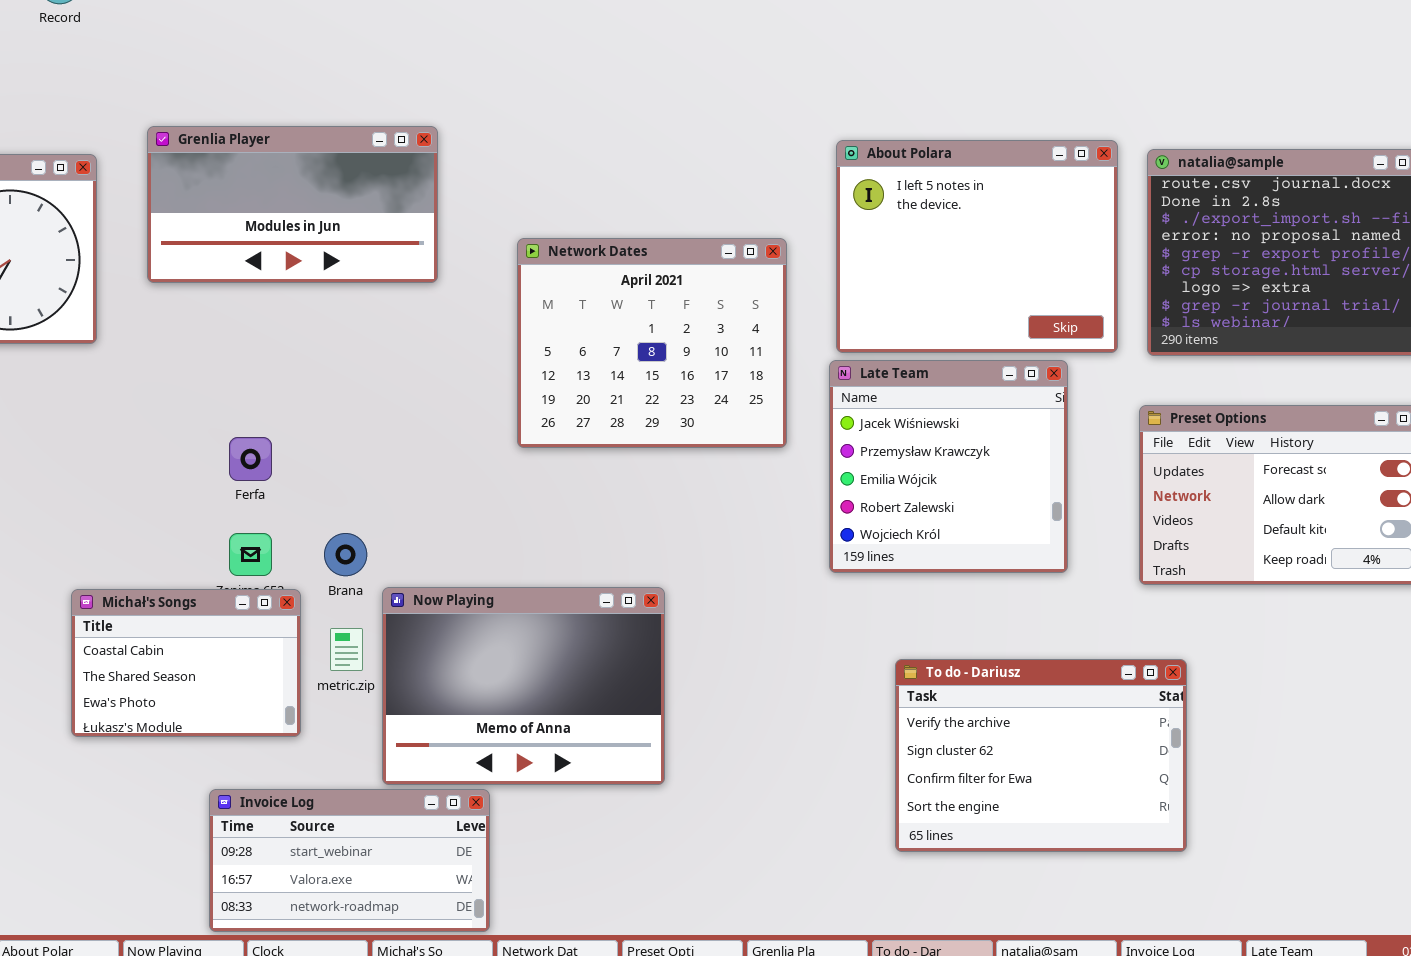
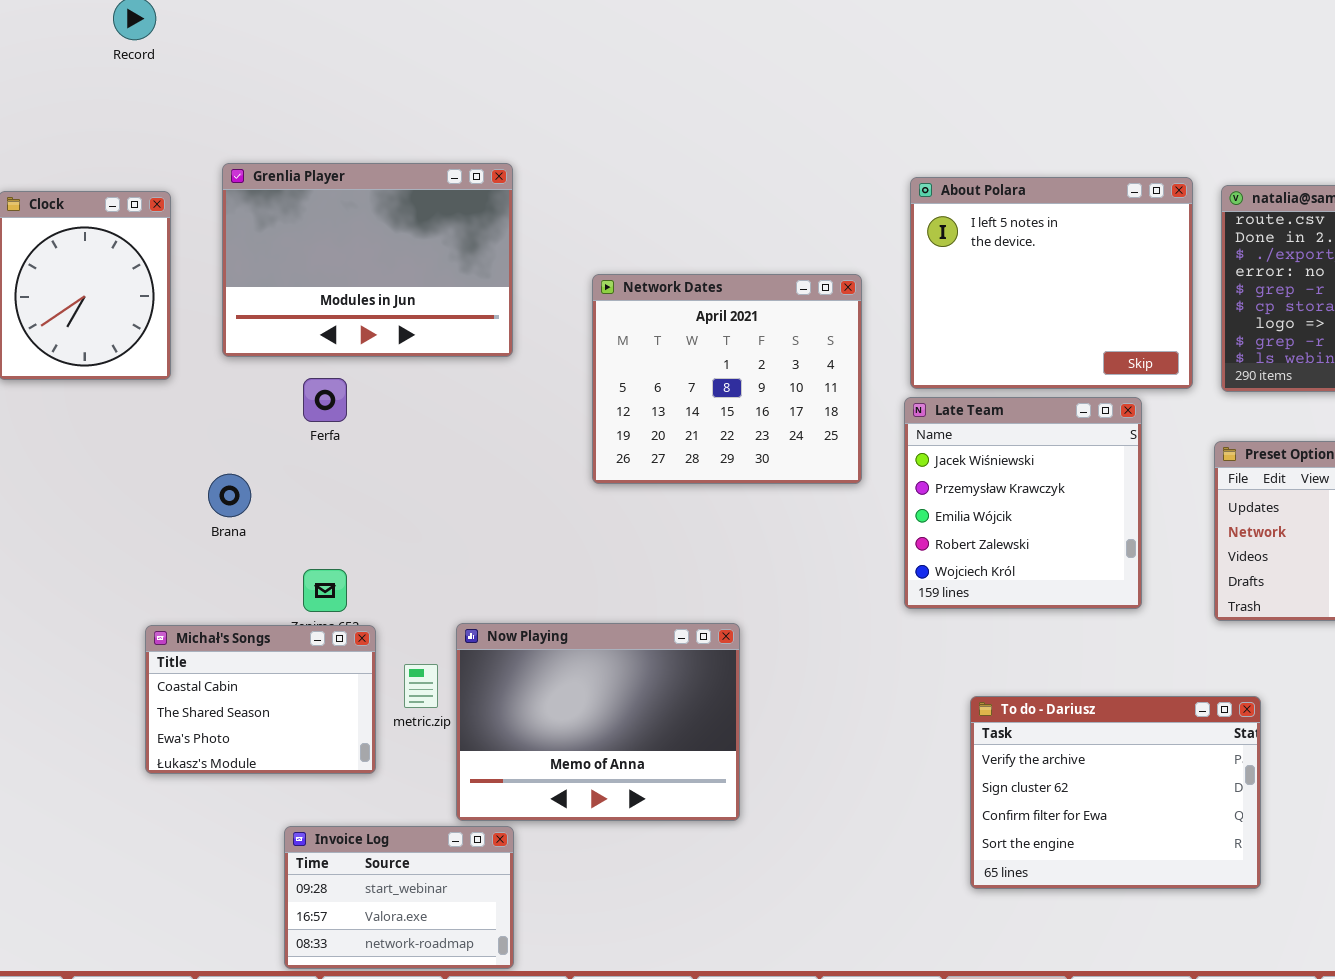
Grenlia Player: [147,126,438,283] -> [222,163,513,357], resized
Ferfa: [229,437,272,481] -> [303,378,347,422], moved
Brana: [324,533,367,576] -> [208,474,251,517], moved
Invoice Log: [209,789,490,932] -> [284,826,514,969], resized

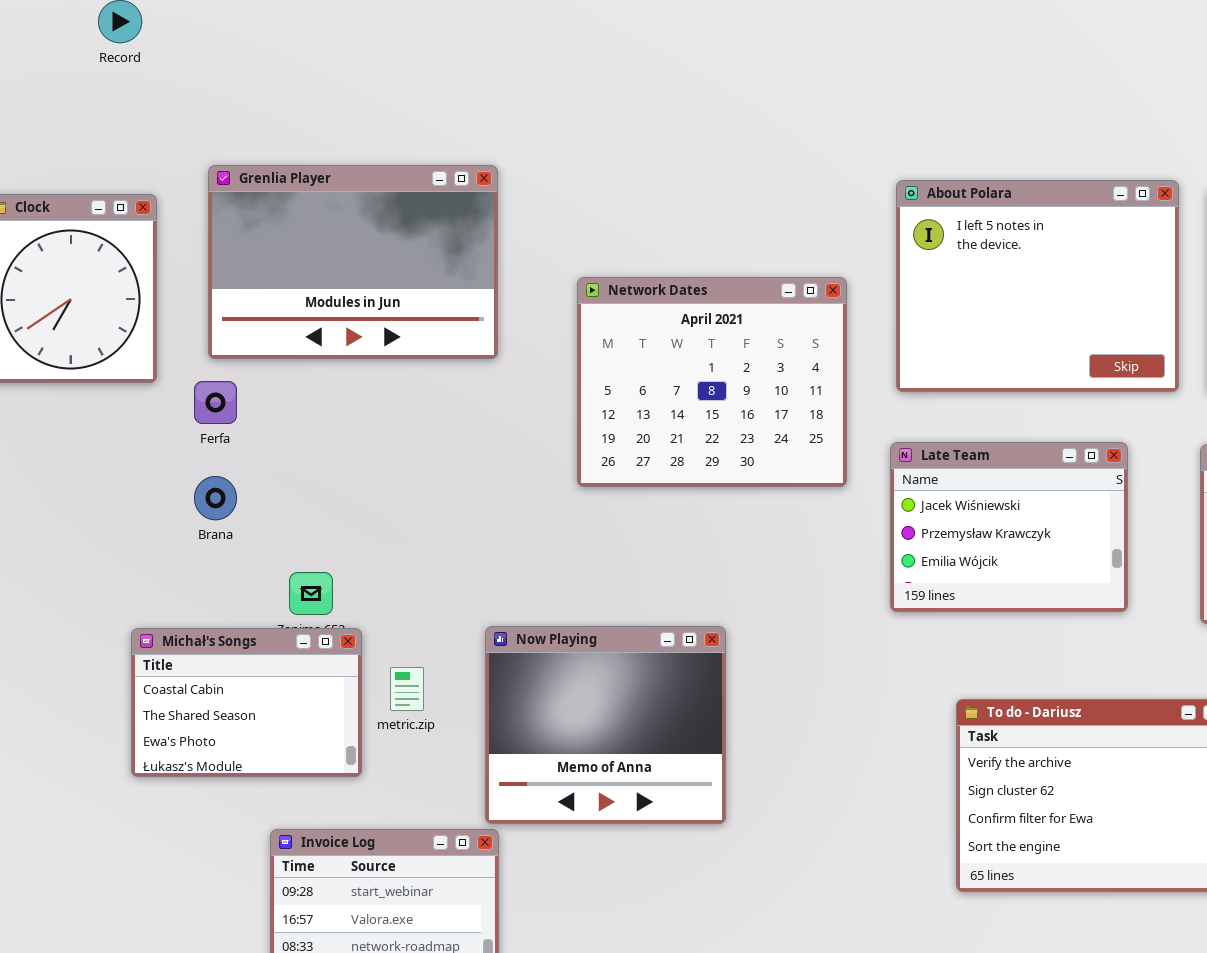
Ferfa: [303,378,347,422] -> [194,381,237,424], moved
Late Team: [904,397,1142,609] -> [890,442,1128,612], resized
Now Playing: [456,623,740,821] -> [485,626,726,824], resized

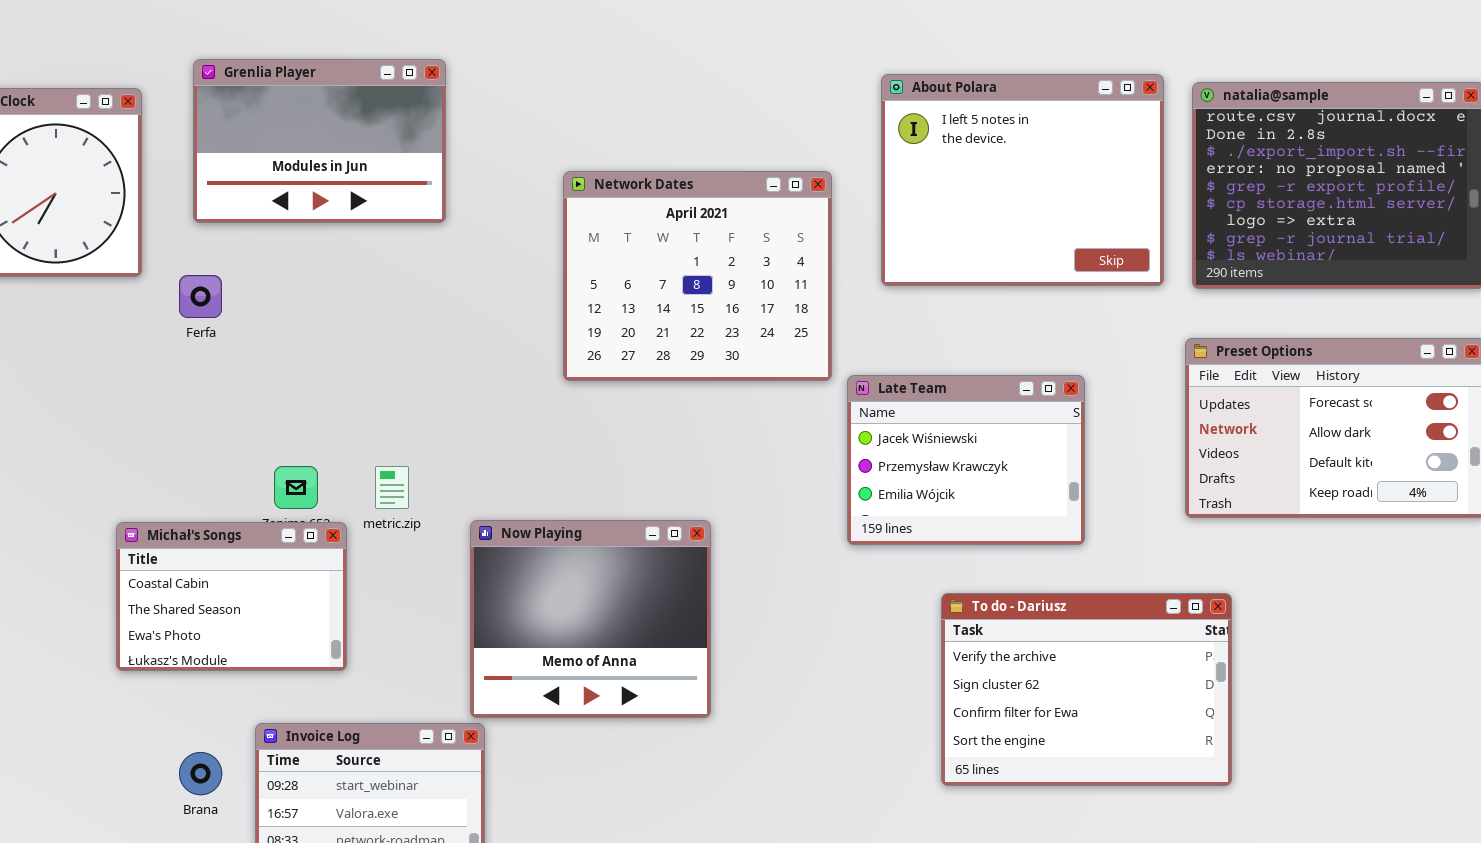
Grenlia Player: [208,165,498,359] -> [193,59,446,223], resized
Late Team: [890,442,1128,612] -> [847,375,1085,545], moved
Brana: [194,476,237,520] -> [179,752,222,795], moved
metric.zip: [390,667,424,711] -> [375,466,409,509], moved

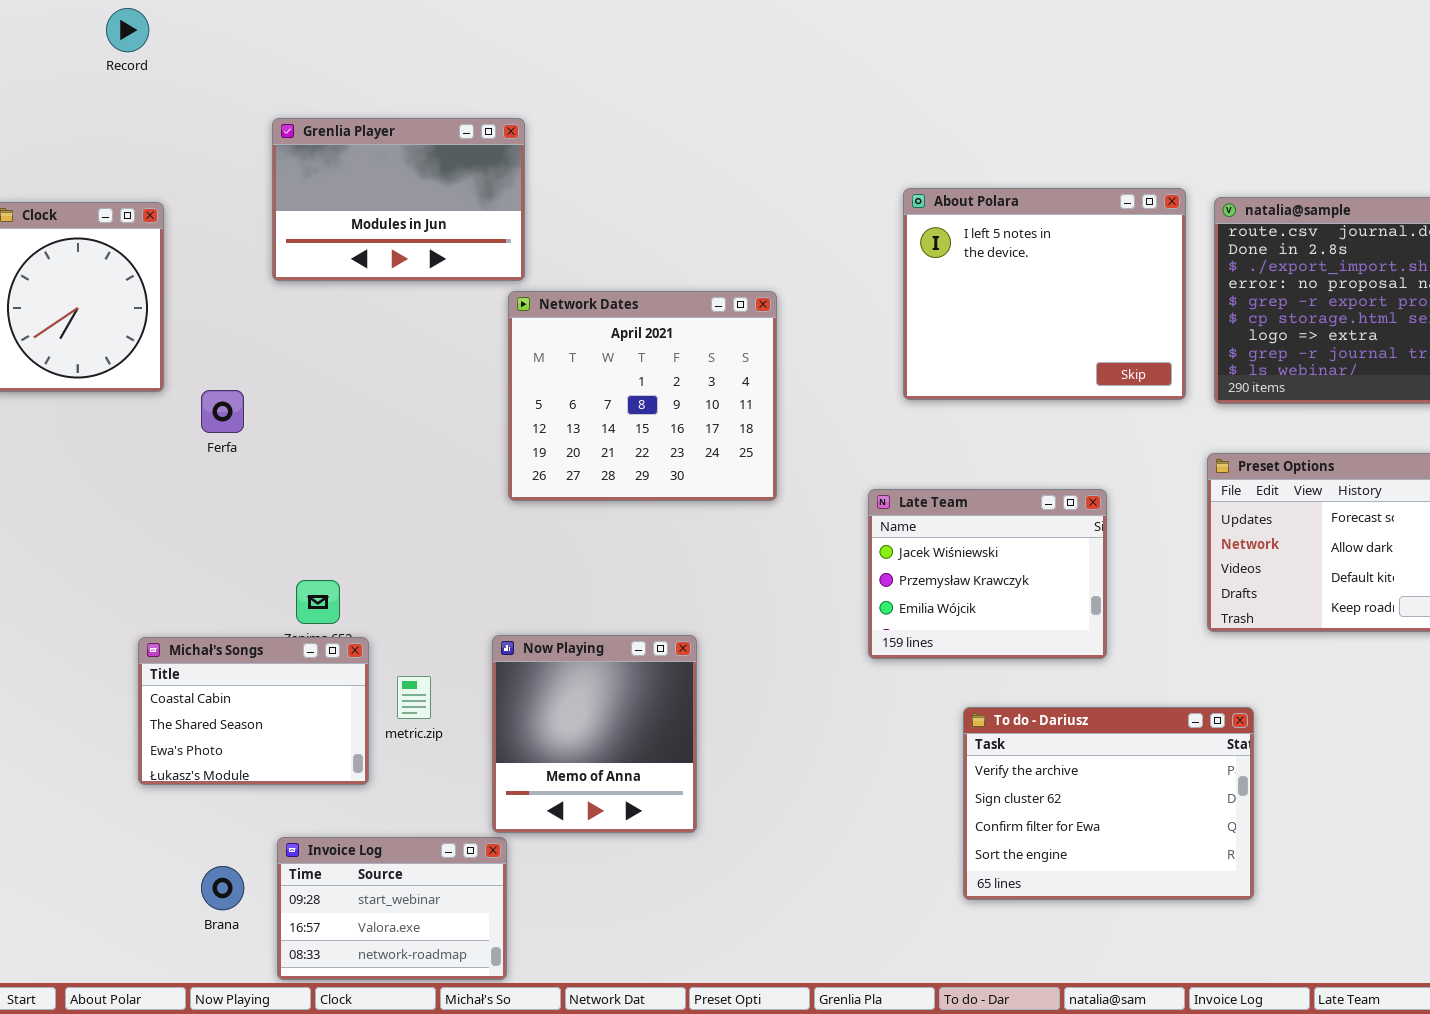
Grenlia Player: [193,59,446,223] -> [272,118,525,281], moved
Network Dates: [563,171,832,381] -> [508,291,777,501], moved
metric.zip: [375,466,409,509] -> [397,676,431,719], moved
Now Playing: [470,520,711,718] -> [492,635,697,833], resized

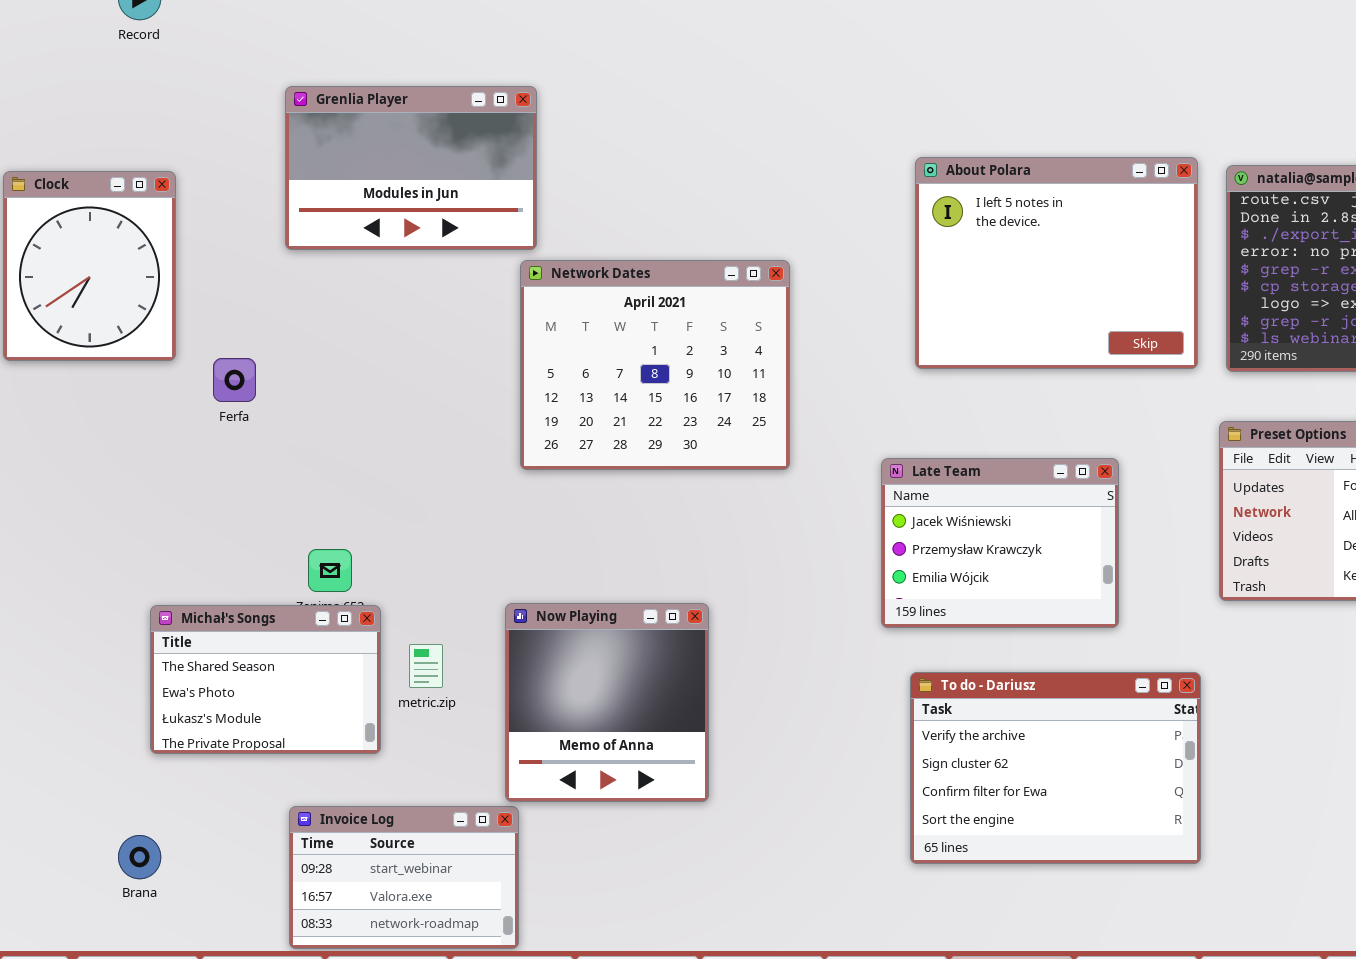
Michał's Songs: [138,637,369,785] -> [150,605,381,754], scrolled down 1 row
To do - Dariusz: [963,707,1254,900] -> [910,672,1201,864], moved
Brana: [201,866,244,910] -> [118,835,161,879], moved

